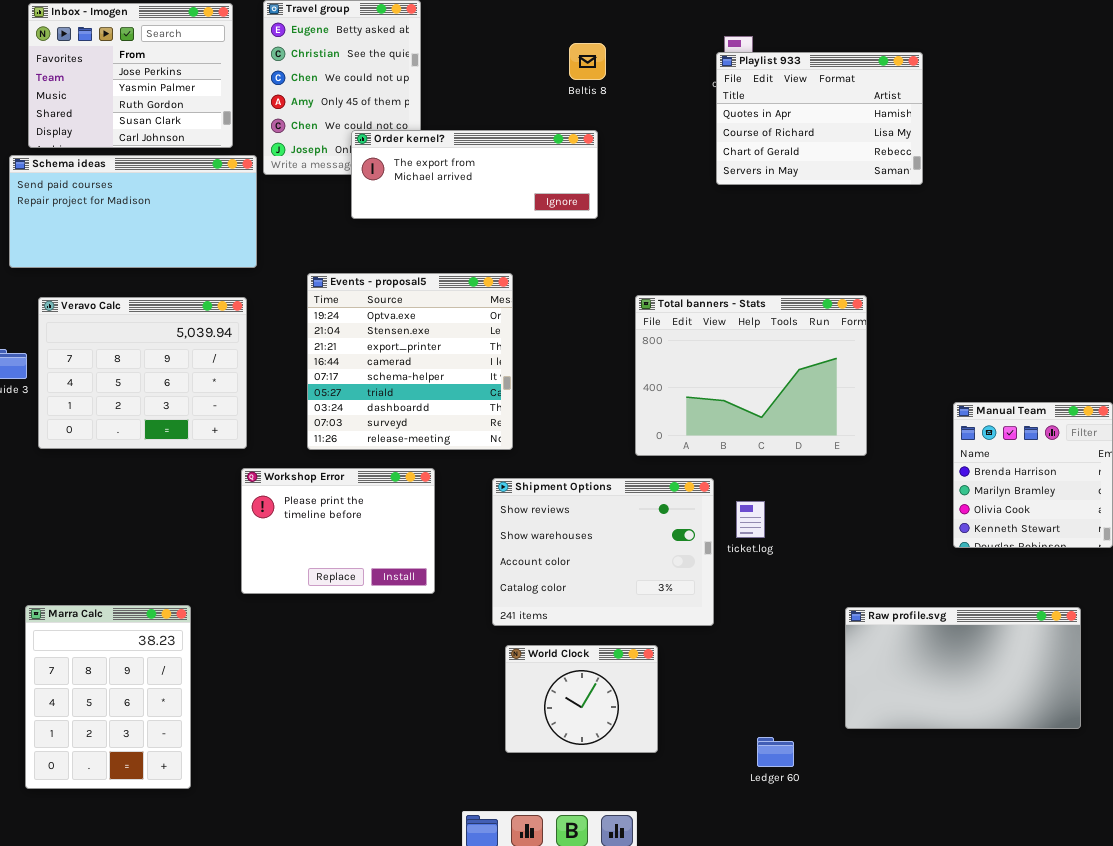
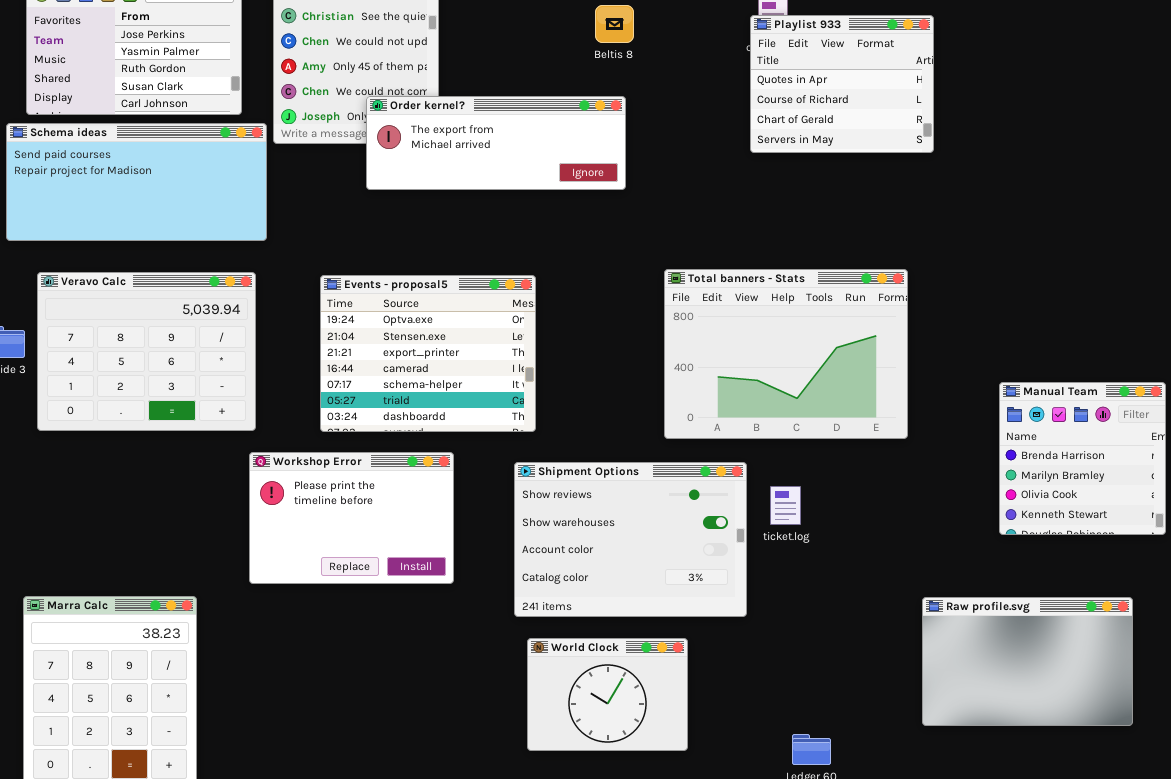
Playlist 933: [716,52,923,185] -> [750,15,934,153], resized
Events - proposal5: [307,273,513,450] -> [320,275,536,432], resized
Raw profile.svg: [845,607,1081,729] -> [922,597,1133,726], resized

